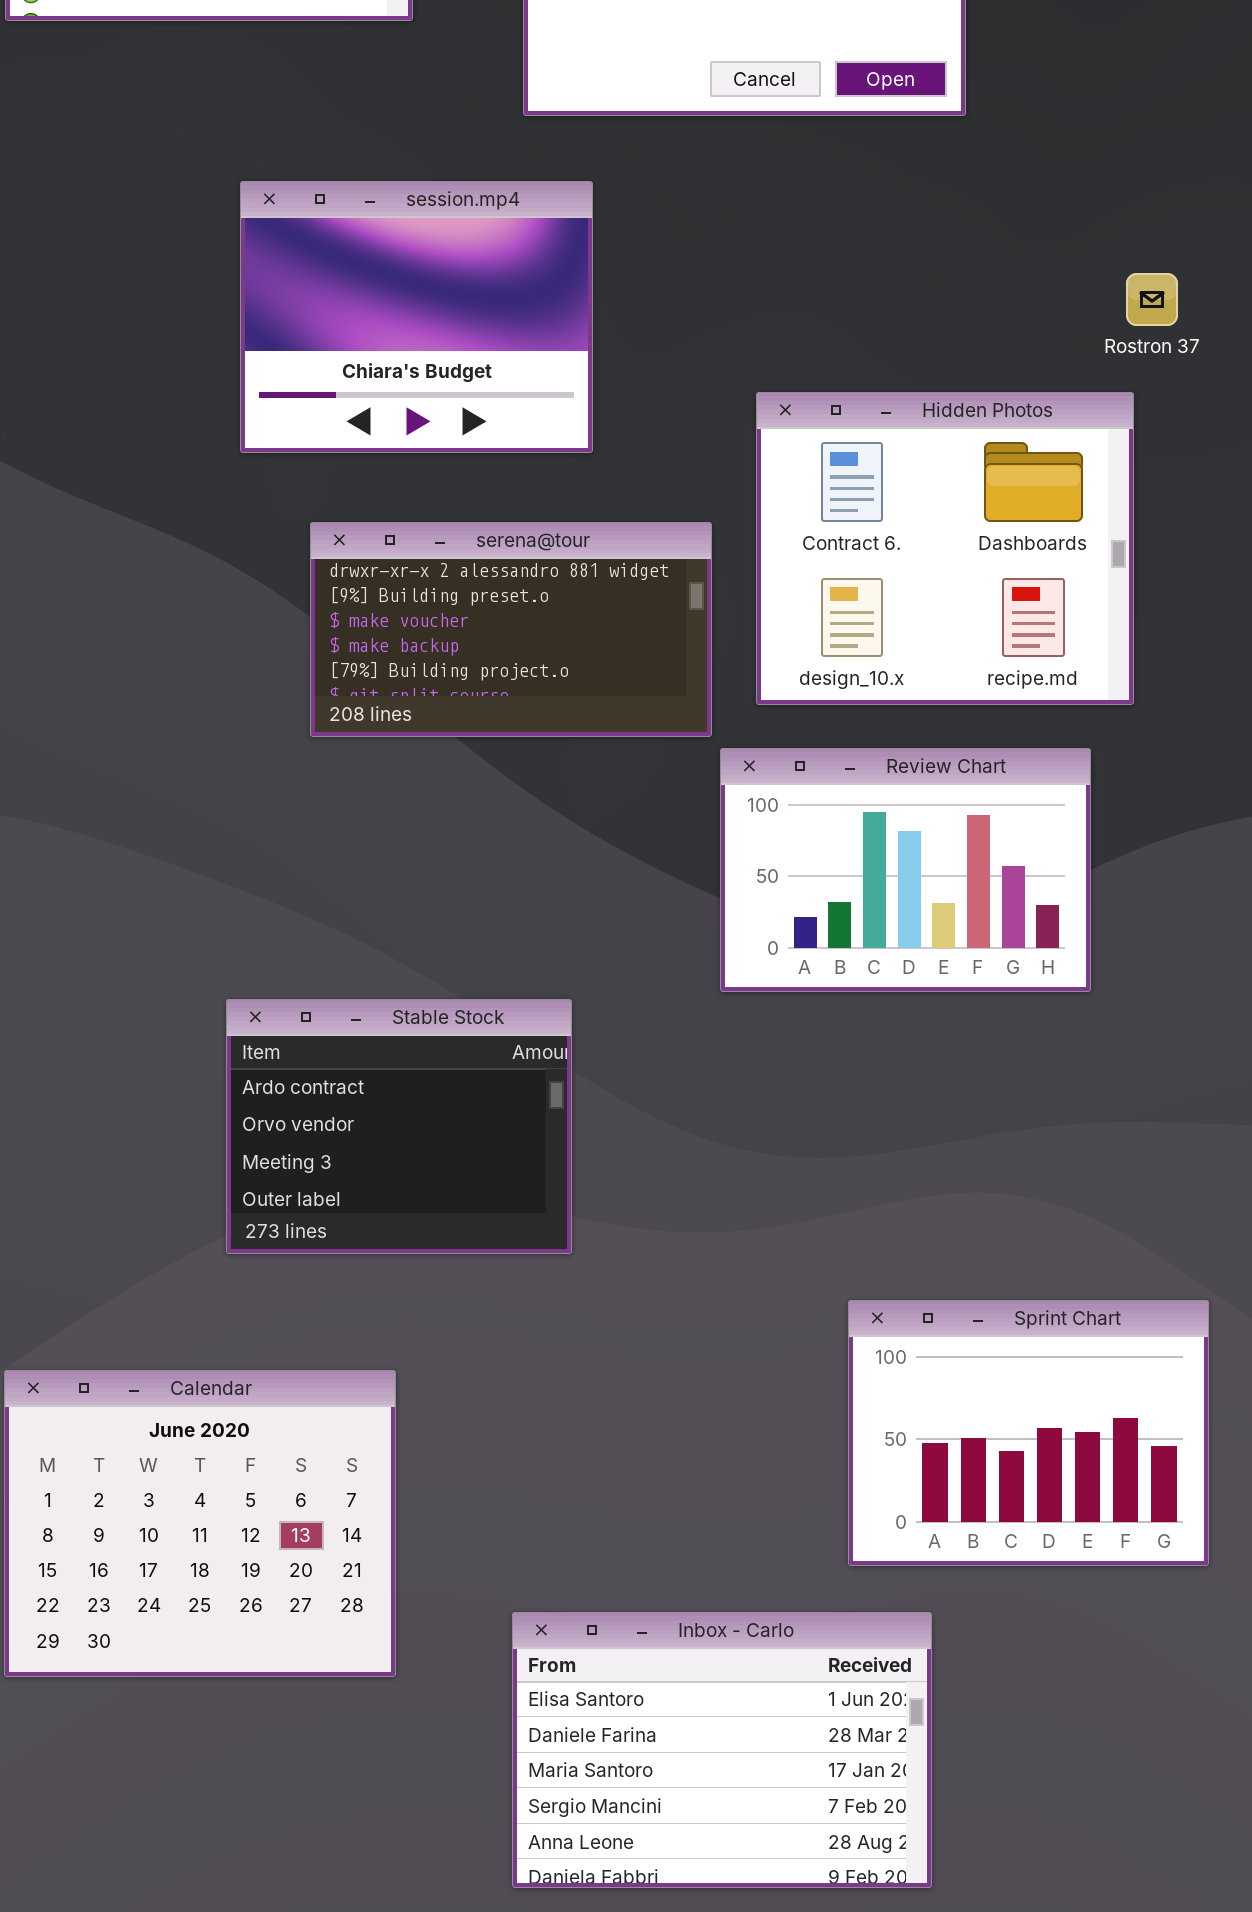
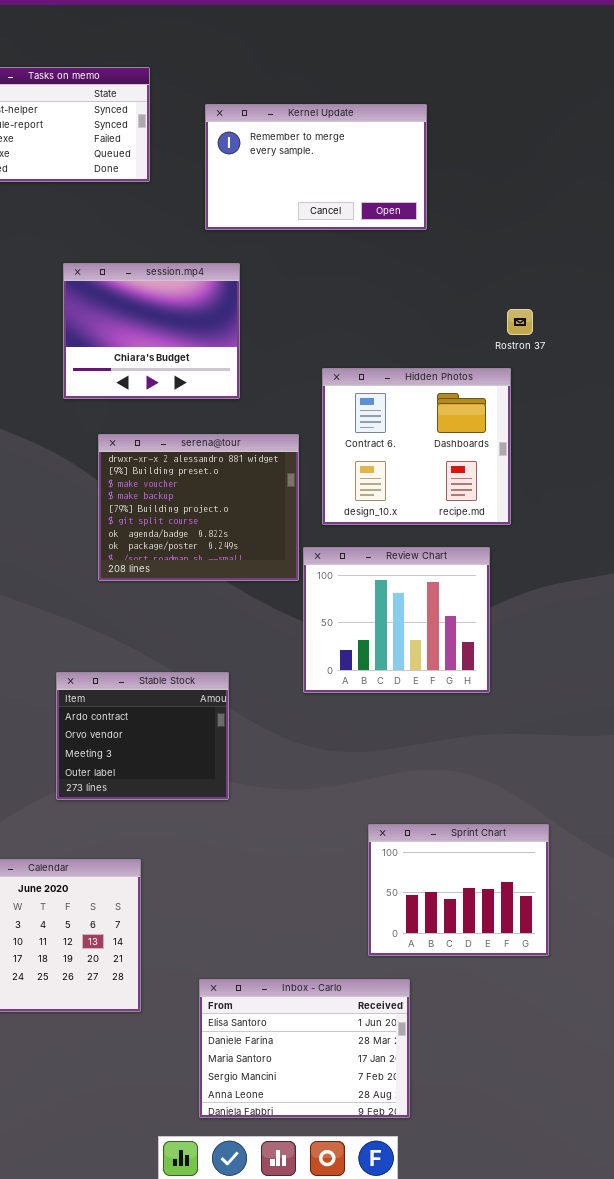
serena@tour: [310,522,712,737] -> [98,434,299,581], resized
Review Chart: [720,748,1091,992] -> [303,547,490,693], resized

